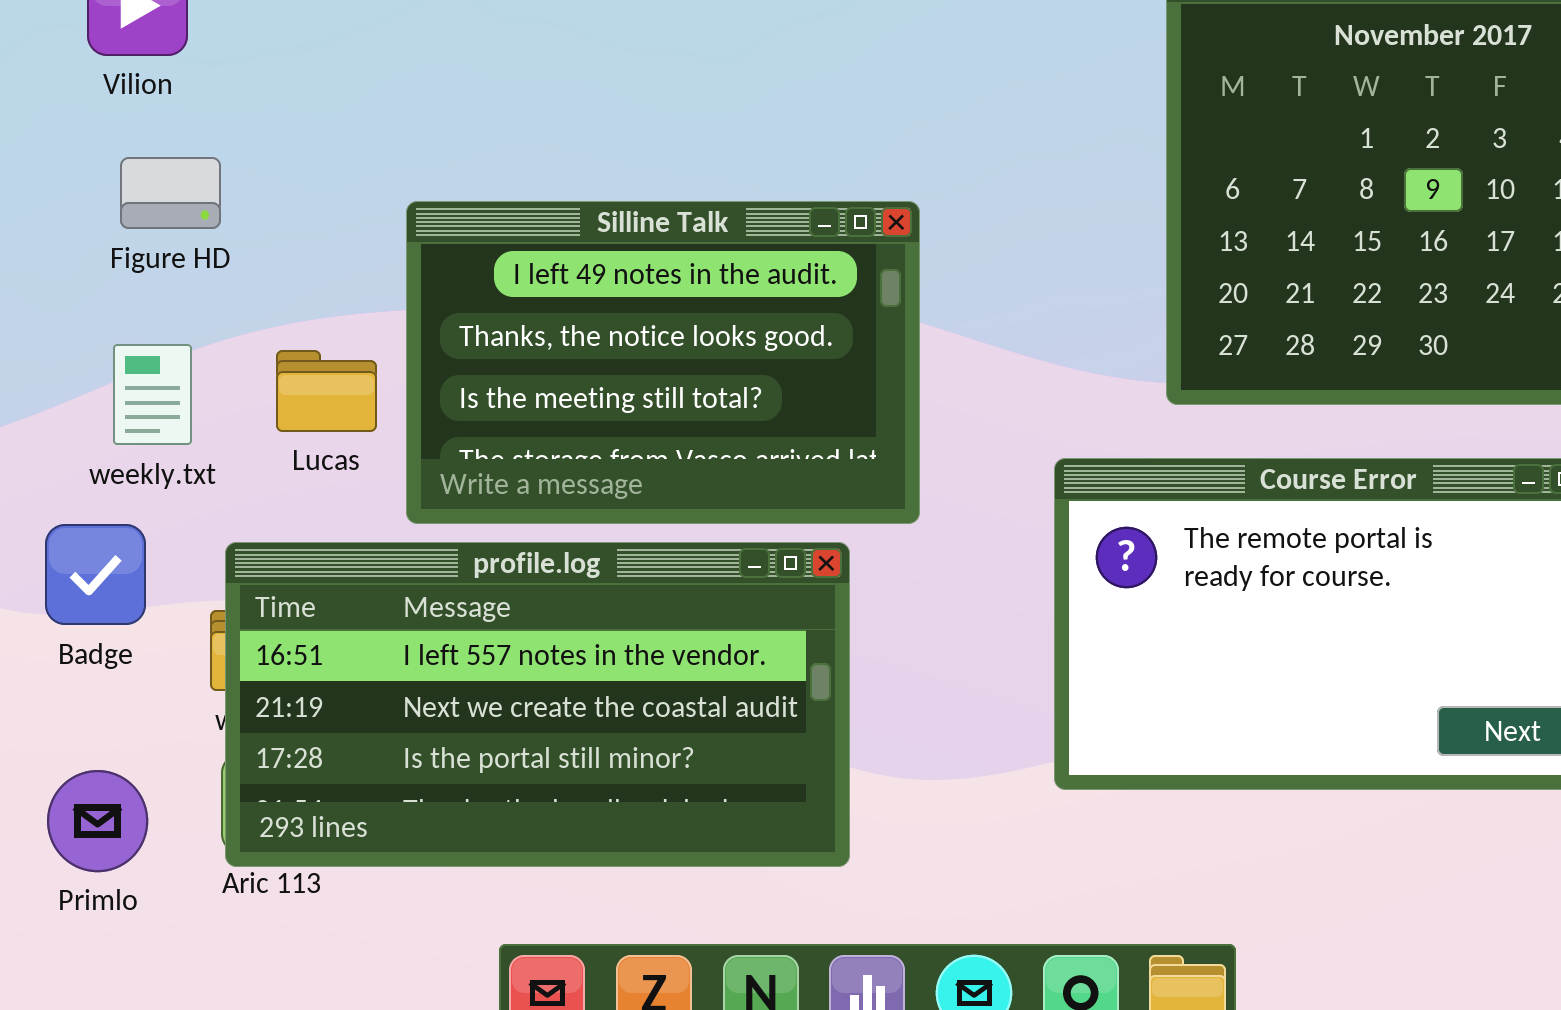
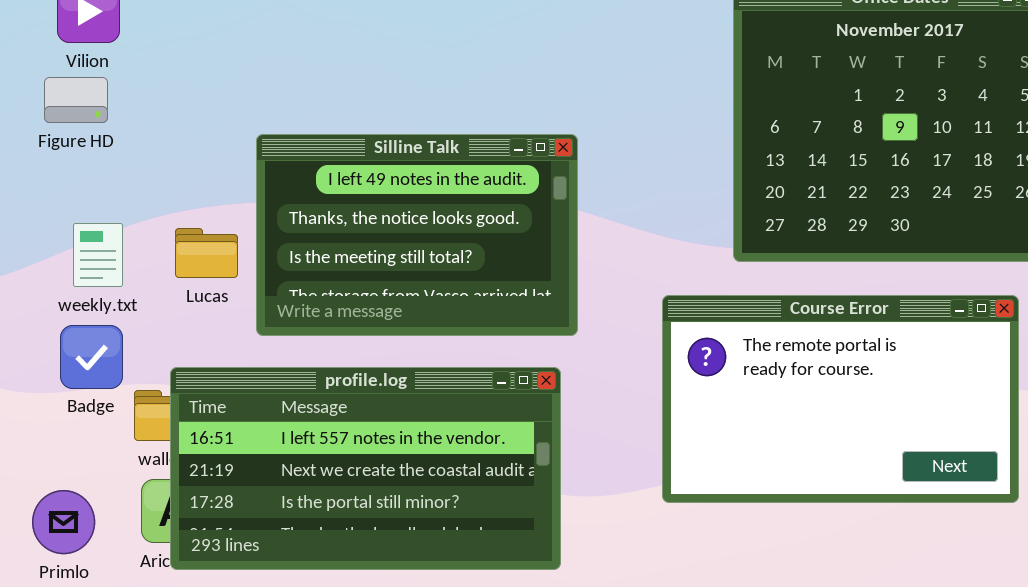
Figure HD: [120,157,221,229] -> [44,77,108,123], moved
Badge: [45,524,146,625] -> [60,325,123,389], moved
profile.log: [225,542,850,867] -> [170,367,561,570], moved

